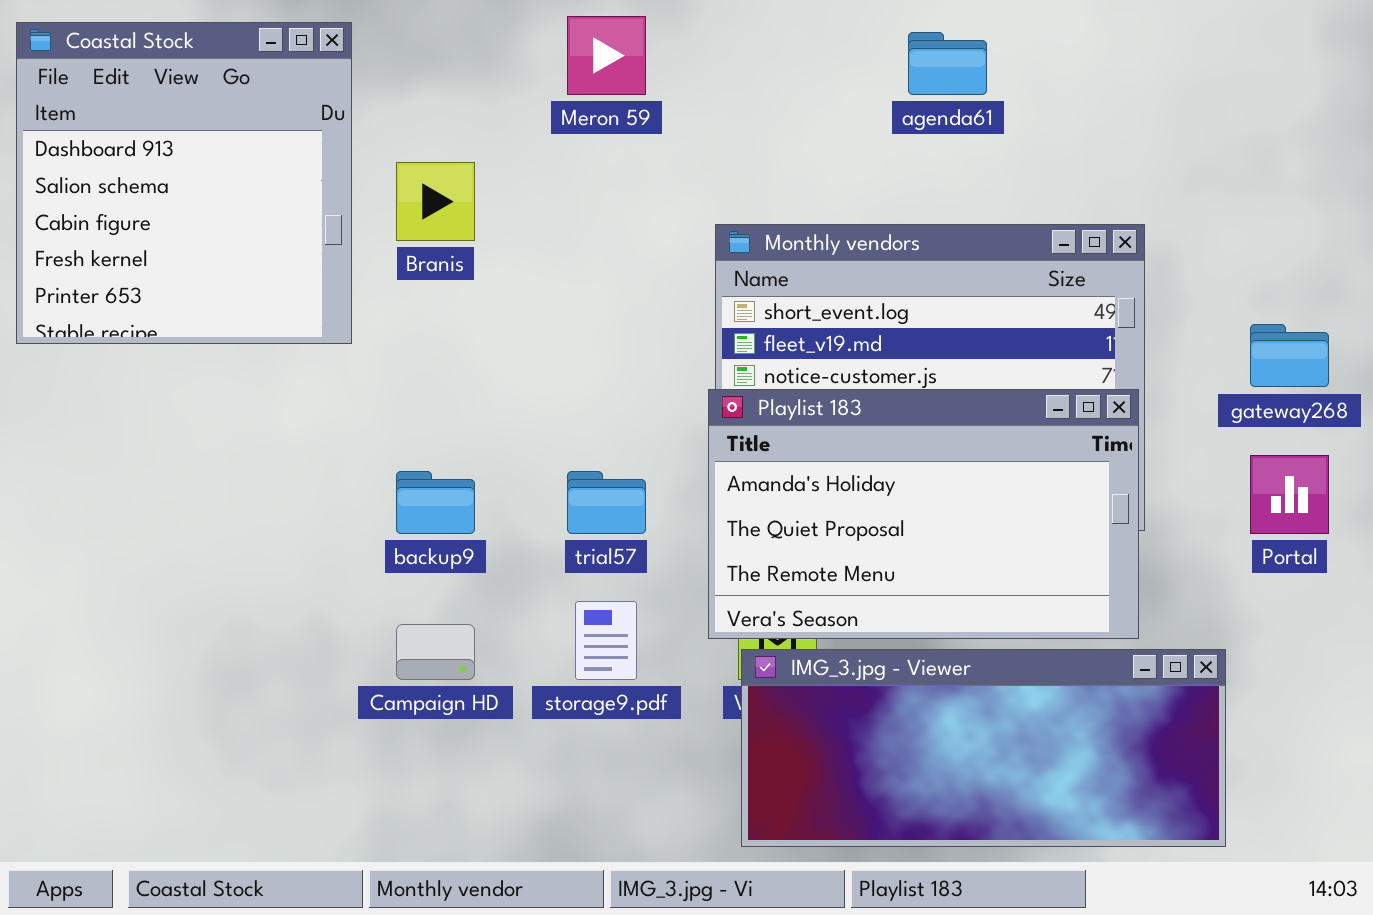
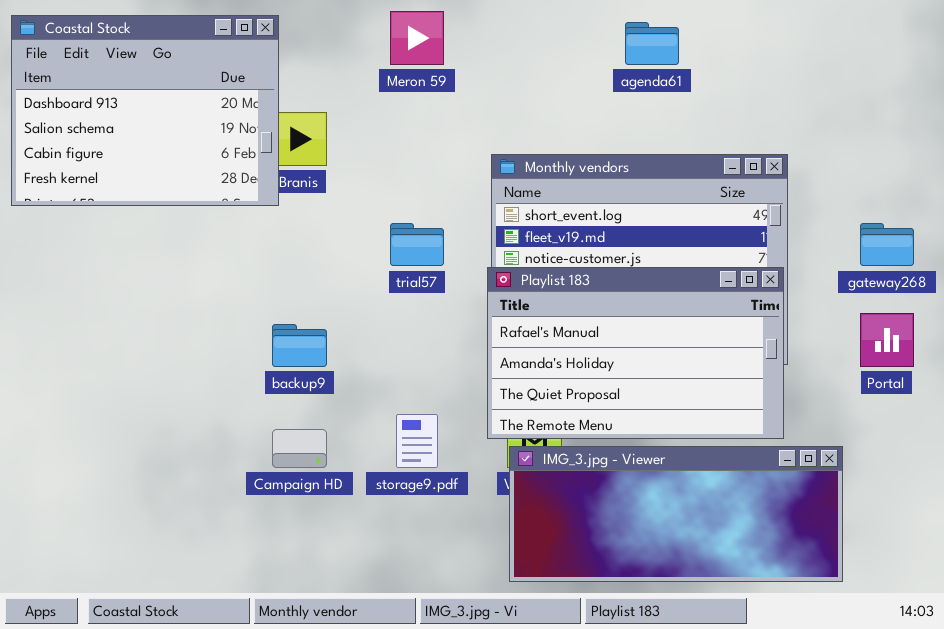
Coastal Stock: [16,22,352,344] -> [11,15,279,206], resized
Playlist 183: [708,389,1139,639] -> [487,267,784,439], scrolled up 1 row
trial57: [567,471,646,534] -> [390,223,444,266], moved

